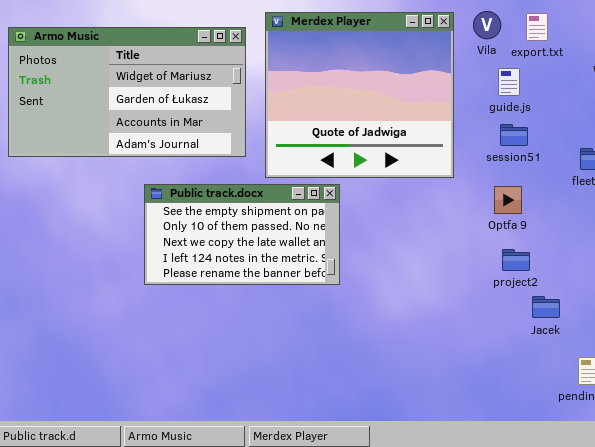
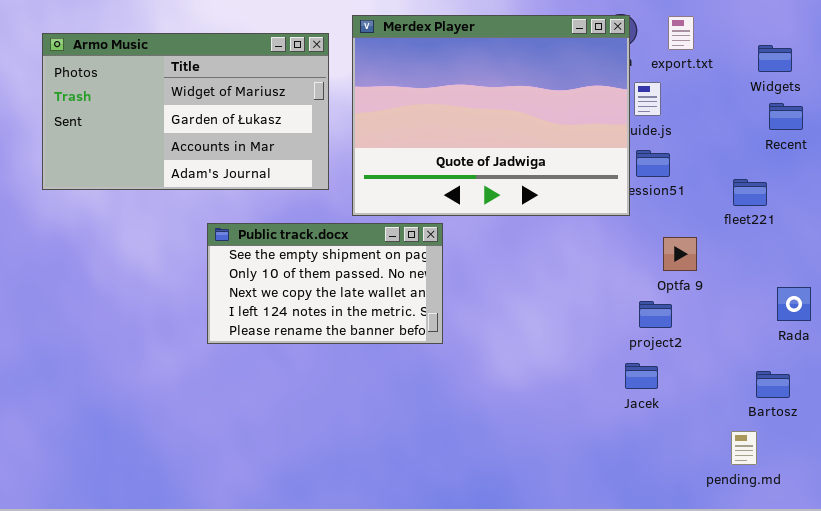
Merdex Player: [265,12,454,178] -> [352,15,630,216], resized
Optfa 9: [494,186,522,214] -> [663,237,697,271], moved
Jacek: [532,296,560,318] -> [625,363,658,389], moved

